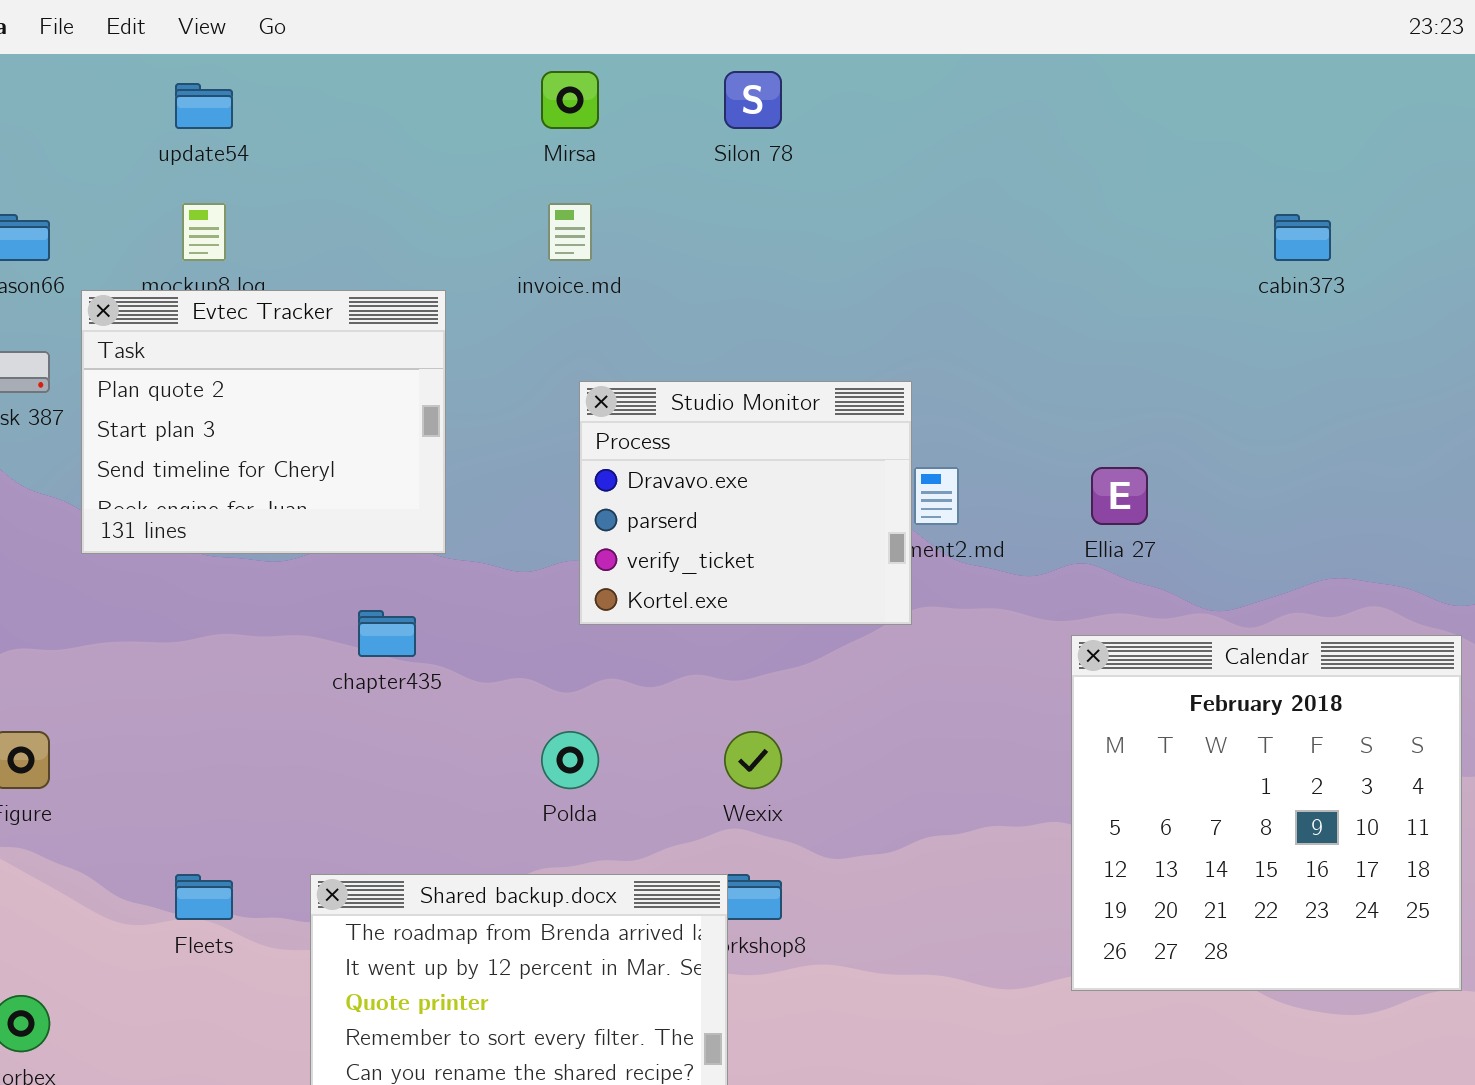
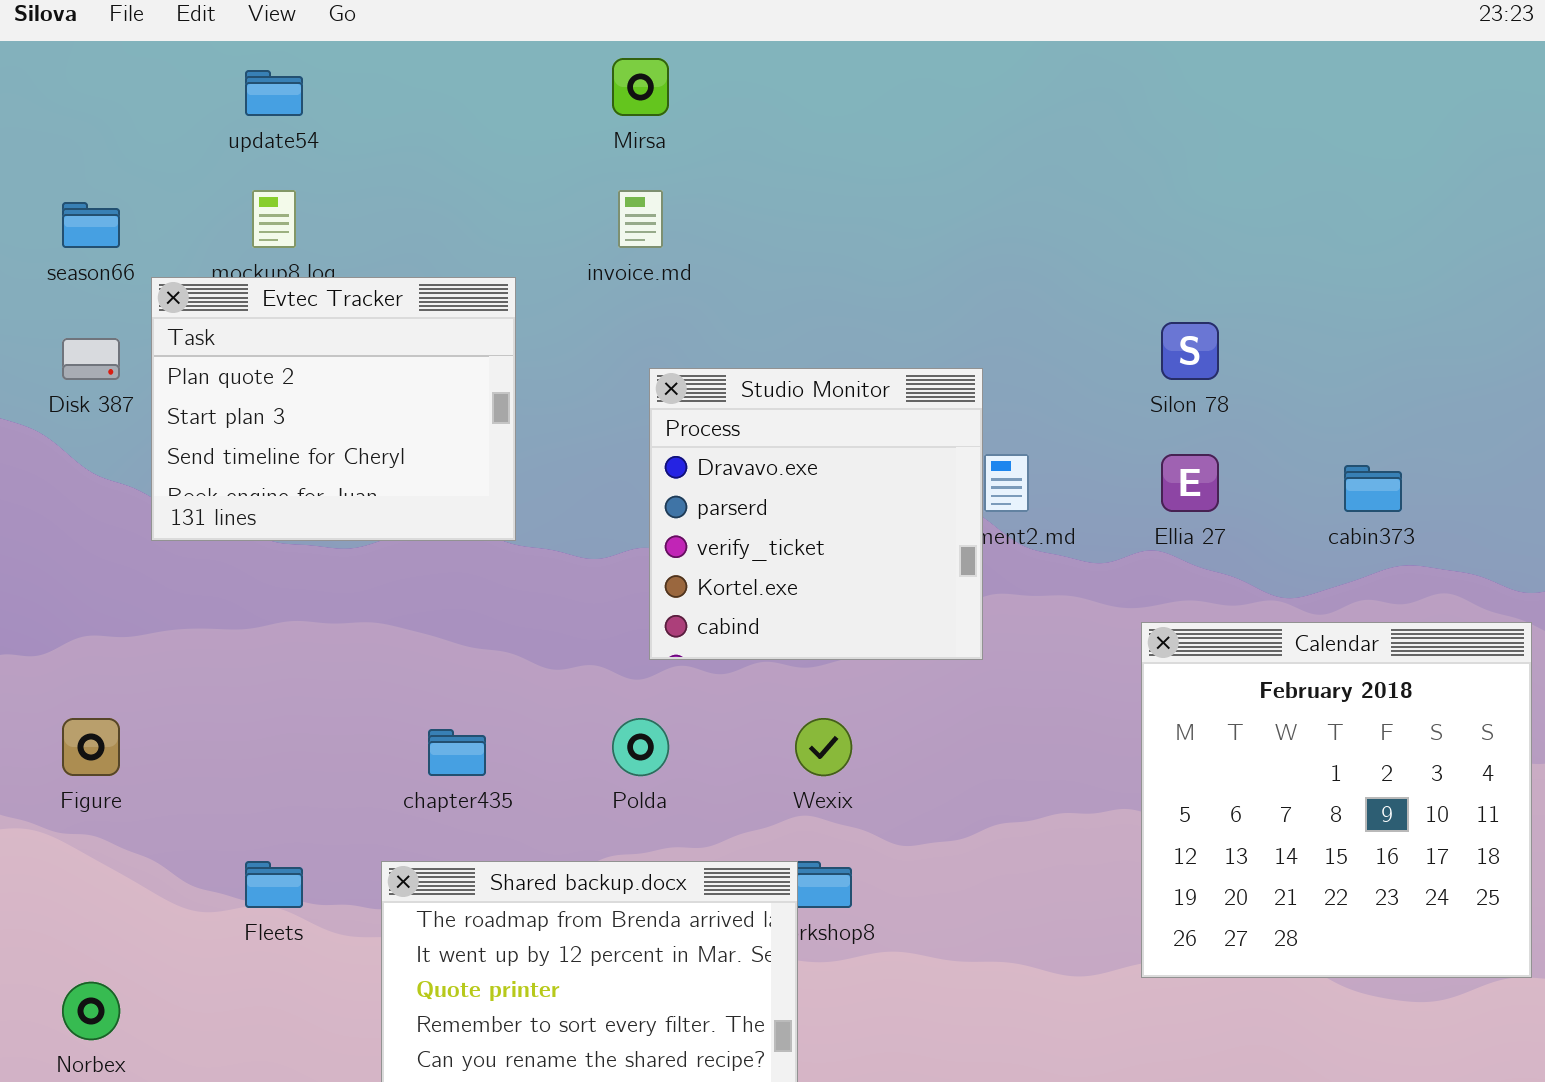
Silon 78: [724,71,782,129] -> [1161,322,1219,380], moved
cabin373: [1274,214,1331,261] -> [1344,465,1402,512], moved
Studio Monitor: [579,381,912,625] -> [649,368,983,660], resized
chapter435: [358,610,416,657] -> [428,729,486,776], moved

